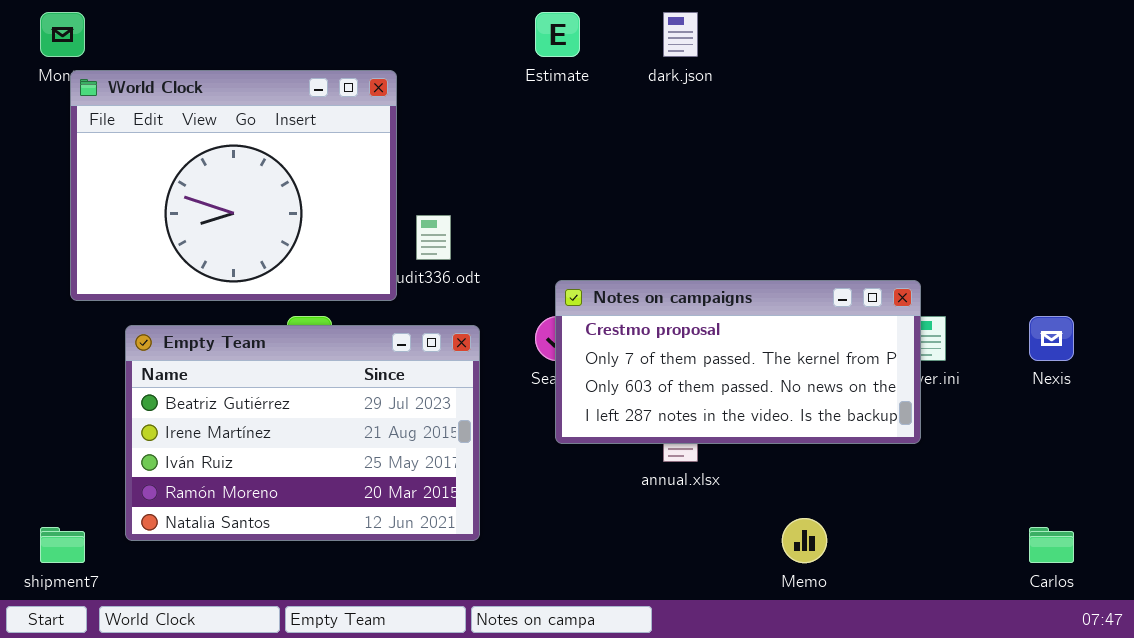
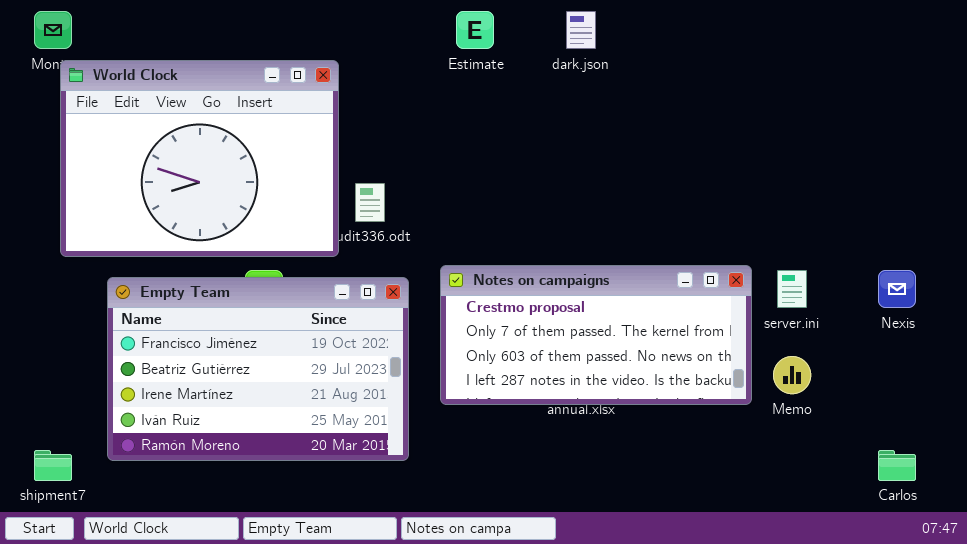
Notes on campaigns: [555,280,921,444] -> [440,265,752,405], moved
Empty Team: [125,325,480,541] -> [107,277,409,461], scrolled up 1 row
Memo: [782,518,827,563] -> [773,356,811,394], moved

